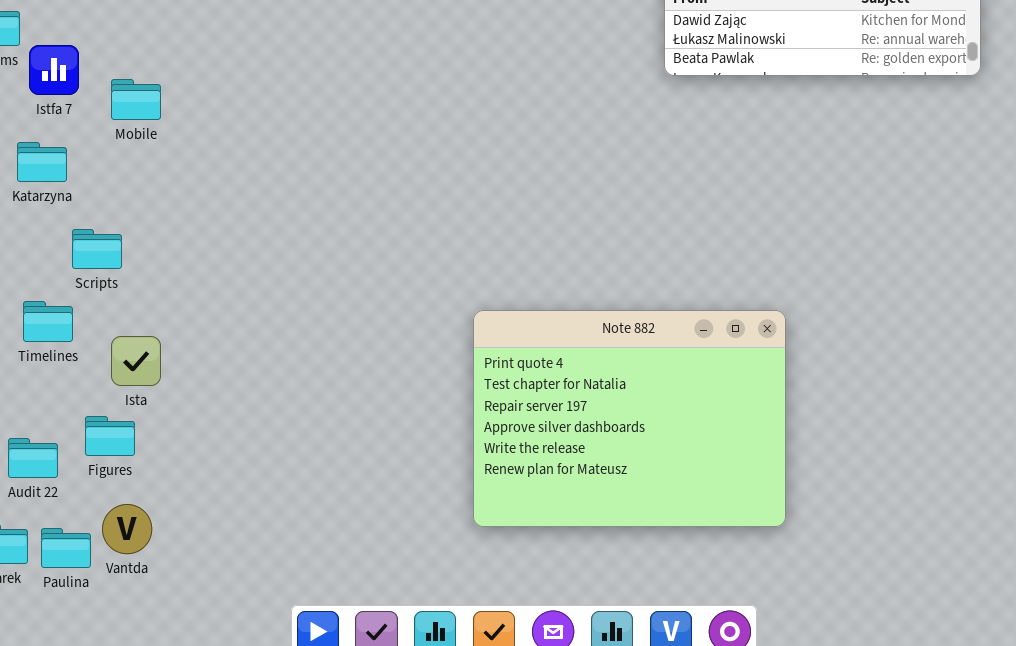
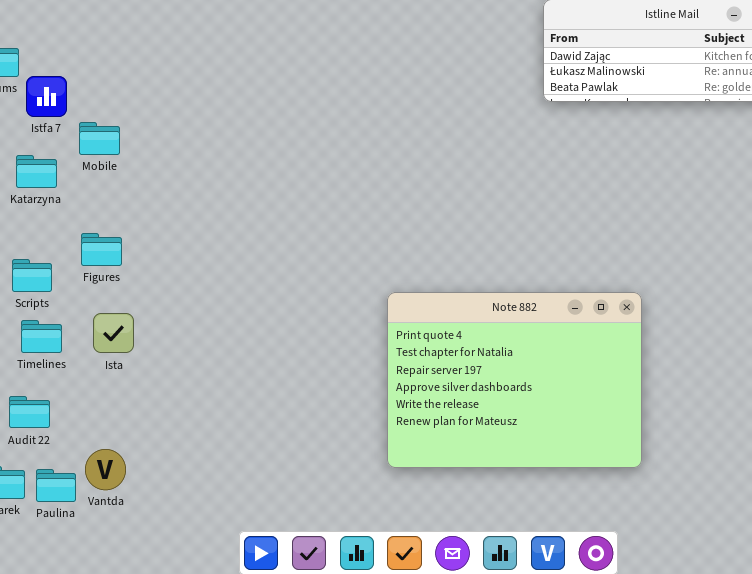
Mobile: [111,79,161,120] -> [79,122,120,155], moved
Scripts: [72,229,122,269] -> [12,259,52,292], moved
Timelines: [23,301,73,342] -> [21,320,62,353], moved
Figures: [85,416,135,456] -> [81,233,122,266], moved

